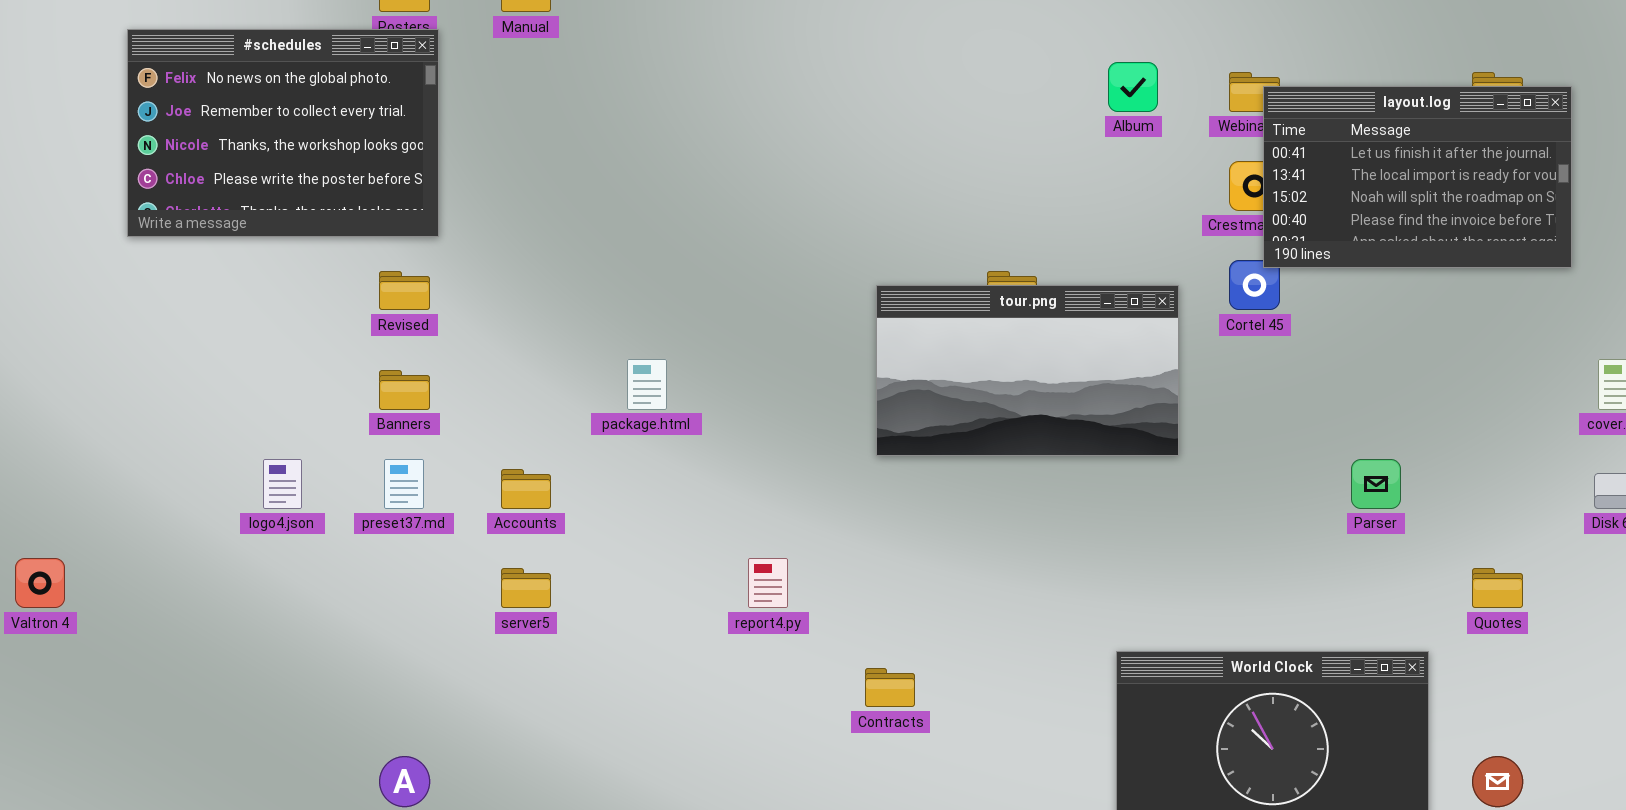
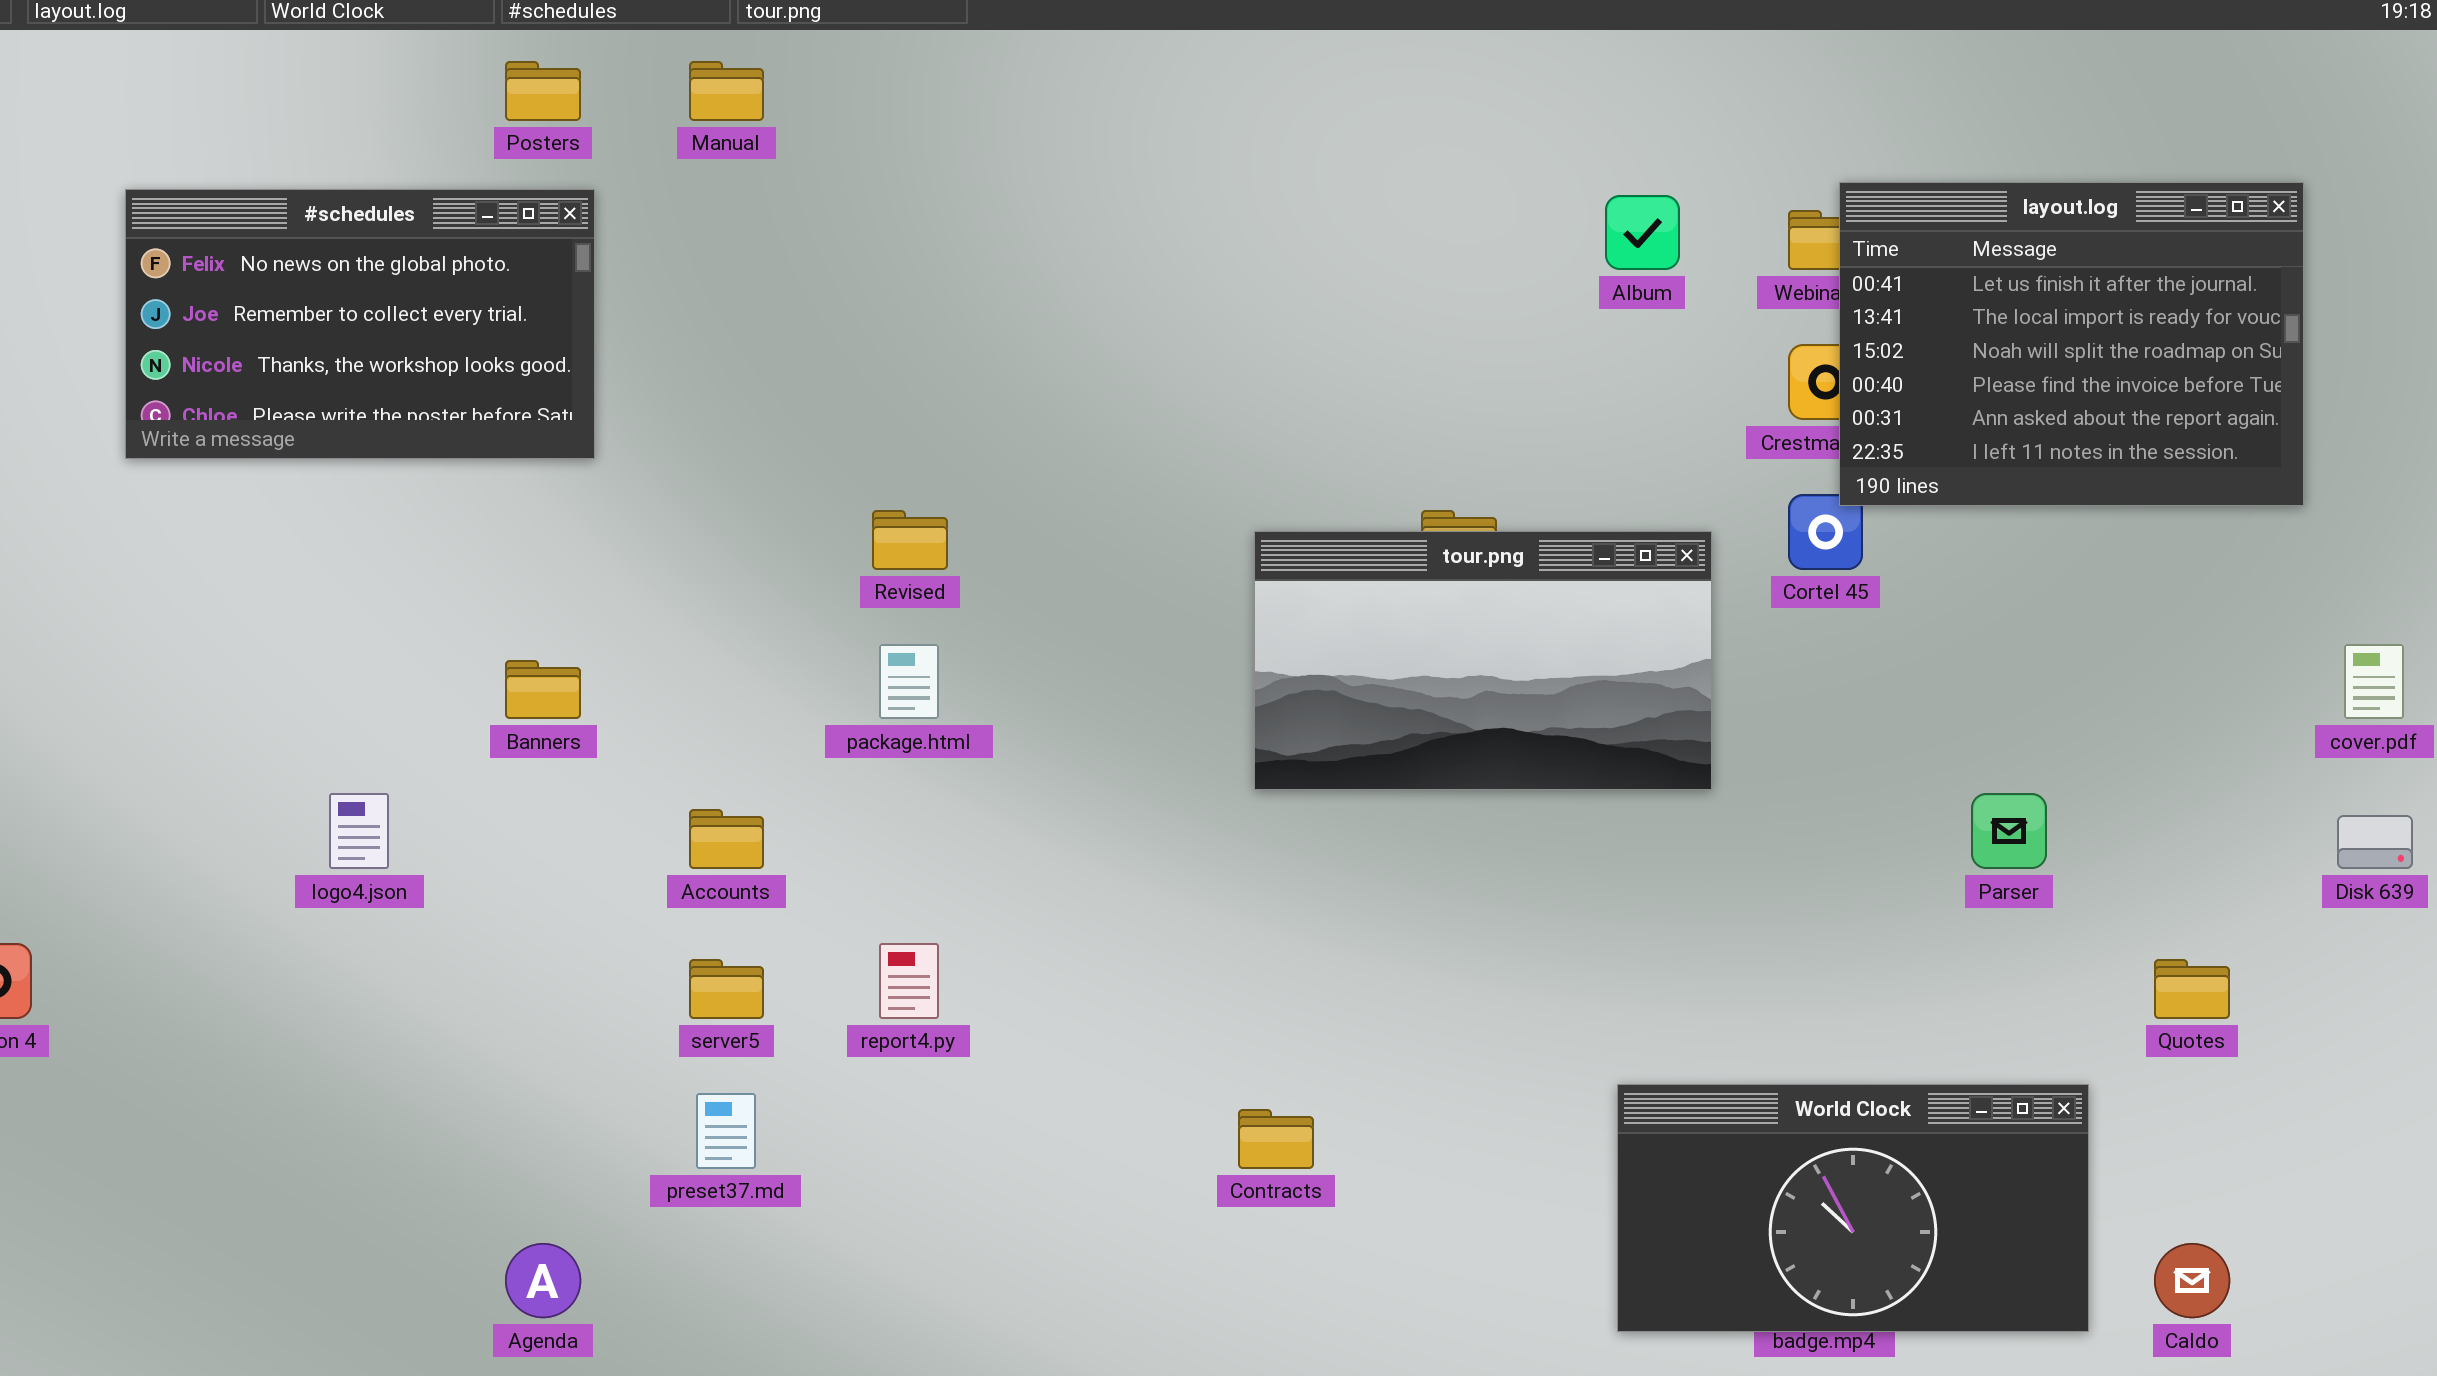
#schedules: [127,29,439,237] -> [125,189,595,459], resized
layout.log: [1263,86,1572,268] -> [1839,182,2304,506], resized
Revised: [379,271,430,310] -> [872,510,948,570], moved
preset37.md: [384,459,424,509] -> [696,1093,756,1169], moved
report4.py: [748,558,788,608] -> [879,943,939,1019], moved

